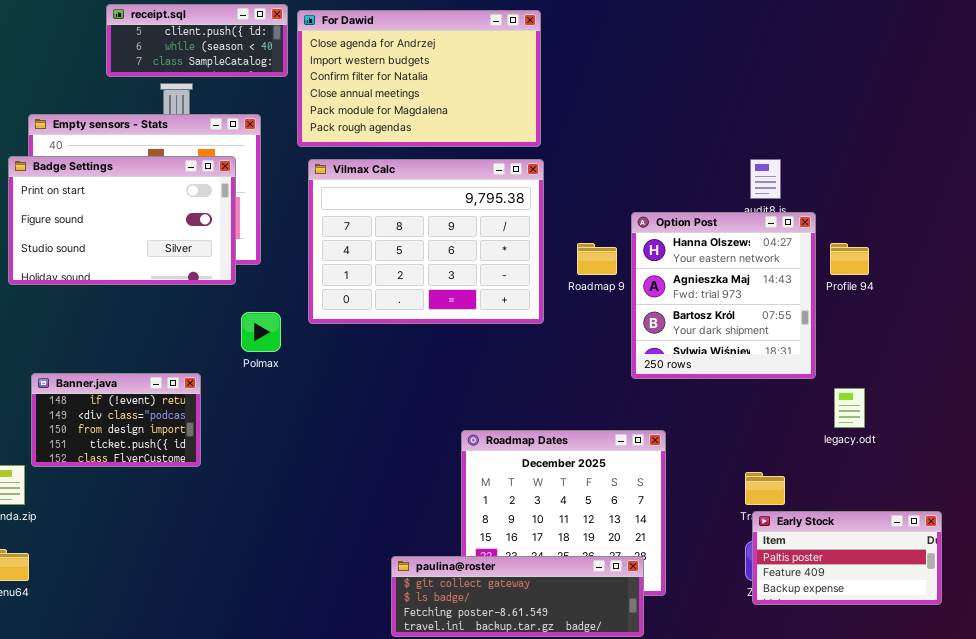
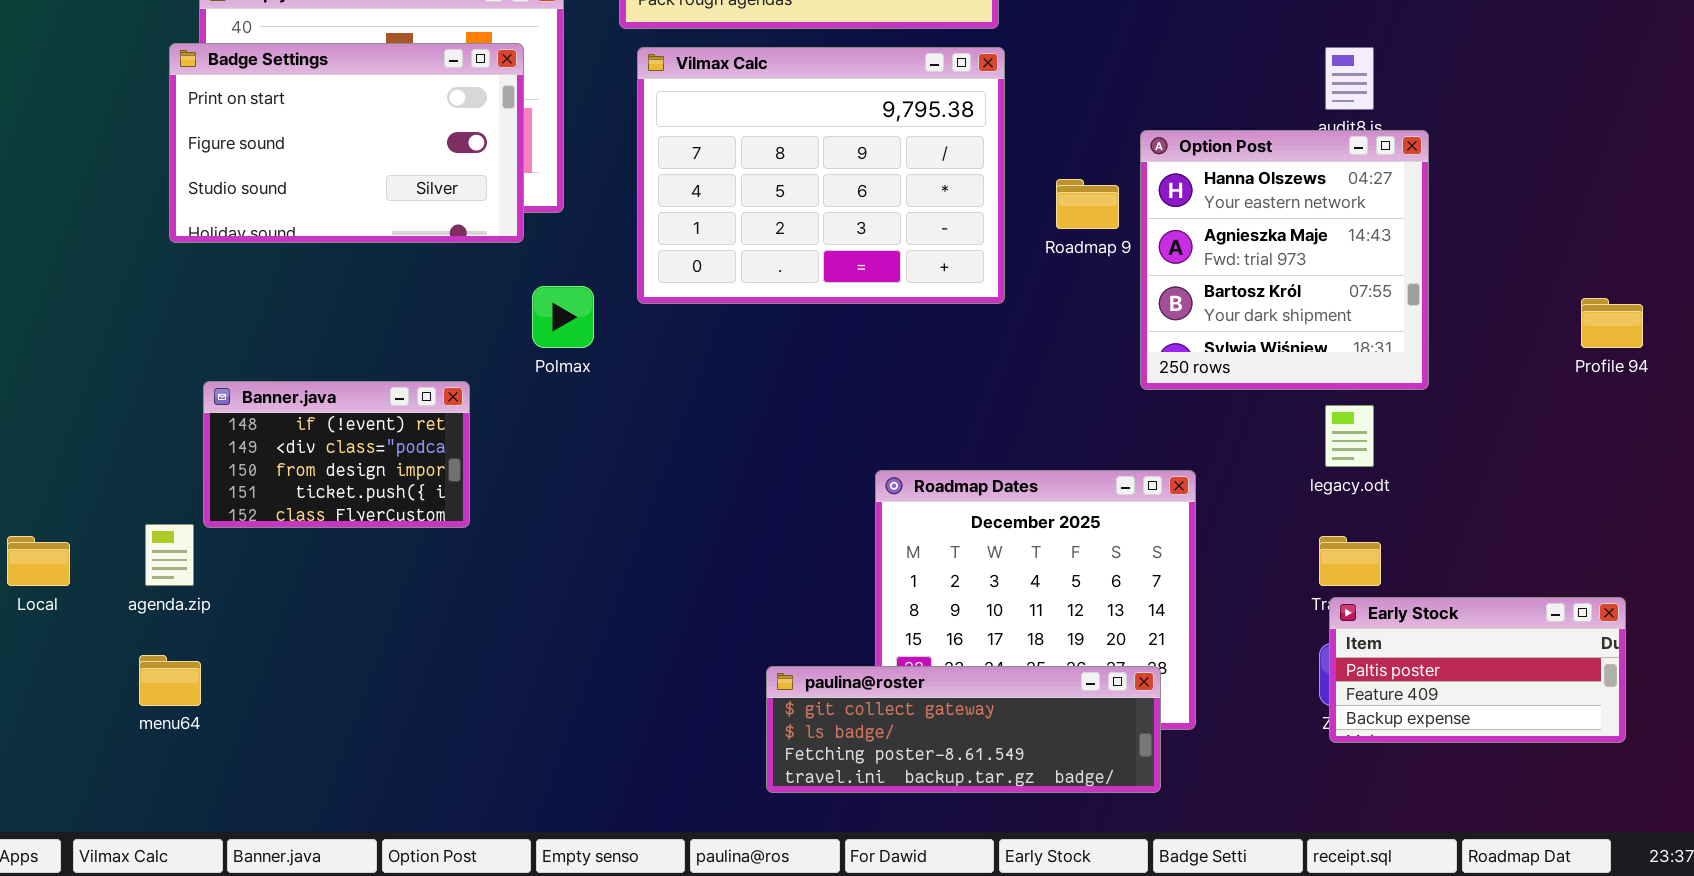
Profile 94: [830,243,869,275] -> [1581,298,1643,348], moved
legacy.odt: [834,388,865,428] -> [1325,405,1374,467], moved

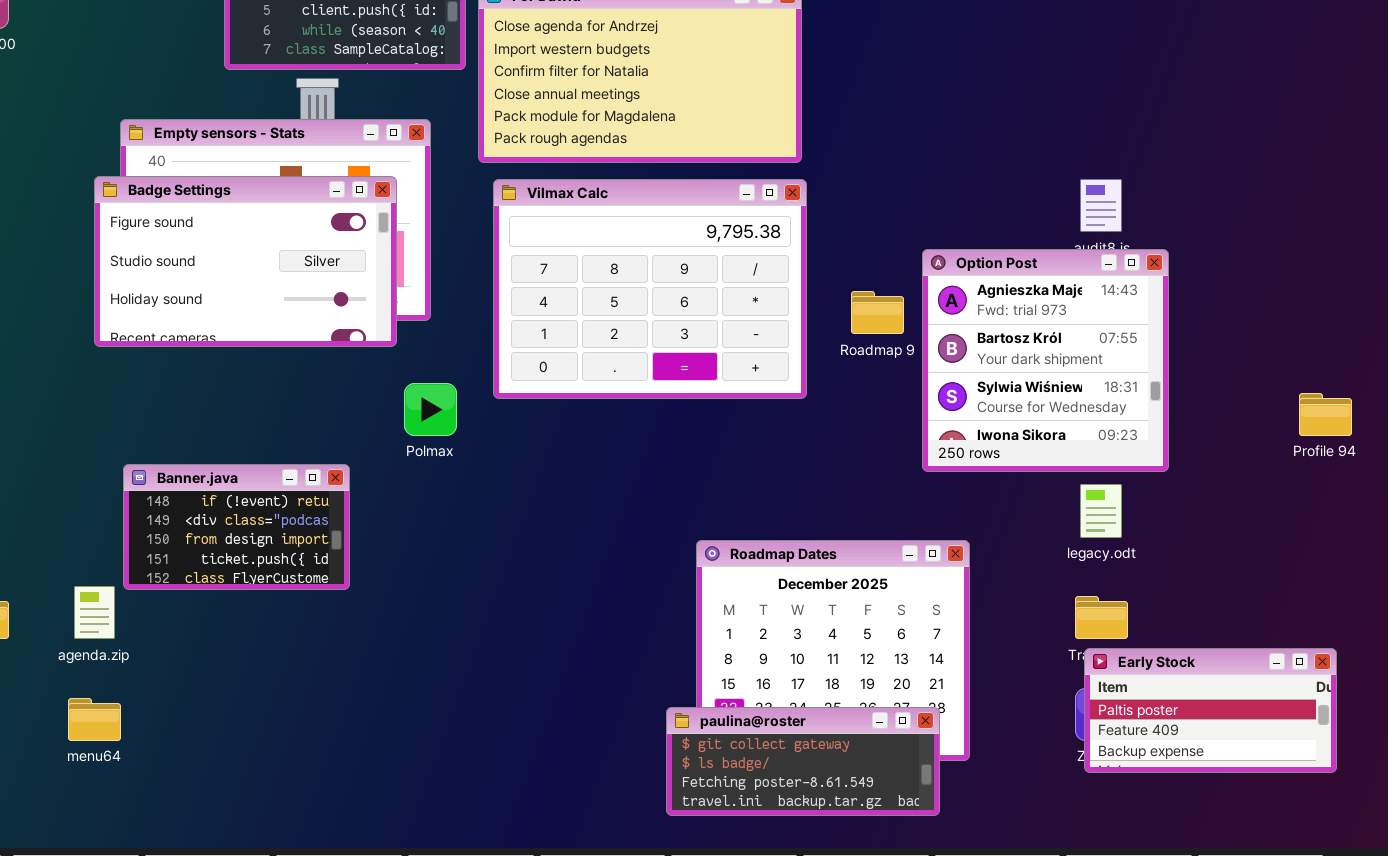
Badge Settings: [169,43,524,243] -> [94,176,397,347], scrolled down 1 row
Option Post: [1140,130,1429,390] -> [922,249,1169,472], scrolled down 1 row
paulina@roster: [766,666,1161,793] -> [666,707,940,816], resized

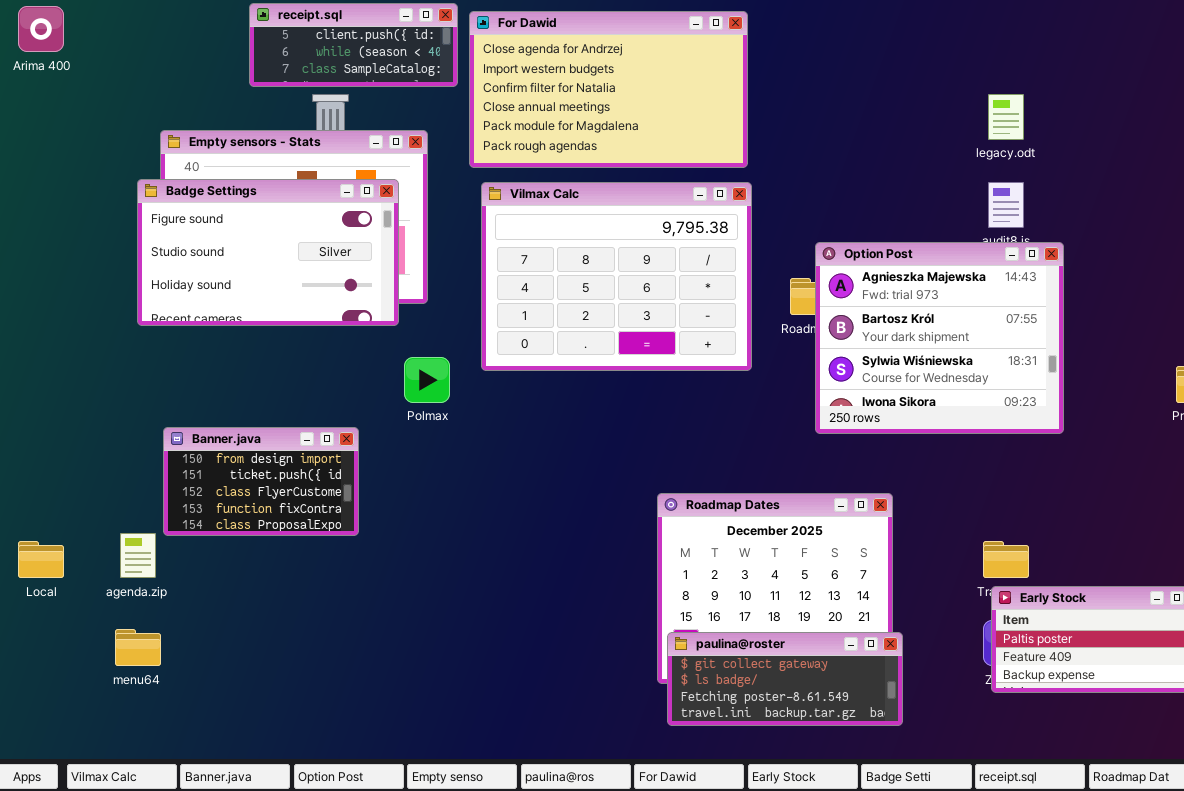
Option Post: [922,249,1169,472] -> [815,242,1064,434], resized
Banner.java: [123,464,350,590] -> [163,427,359,536], scrolled down 2 rows
legacy.odt: [1080,484,1122,538] -> [988,94,1024,140], moved
paulina@roster: [666,707,940,816] -> [667,632,903,726], moved

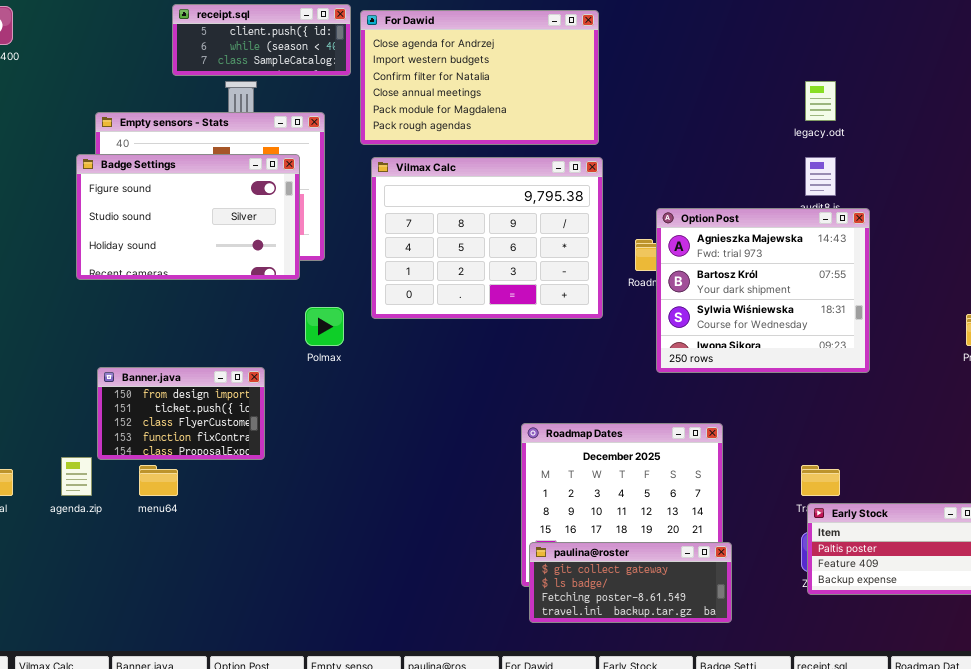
menu64: [115,629,161,666] -> [139,465,178,496], moved

